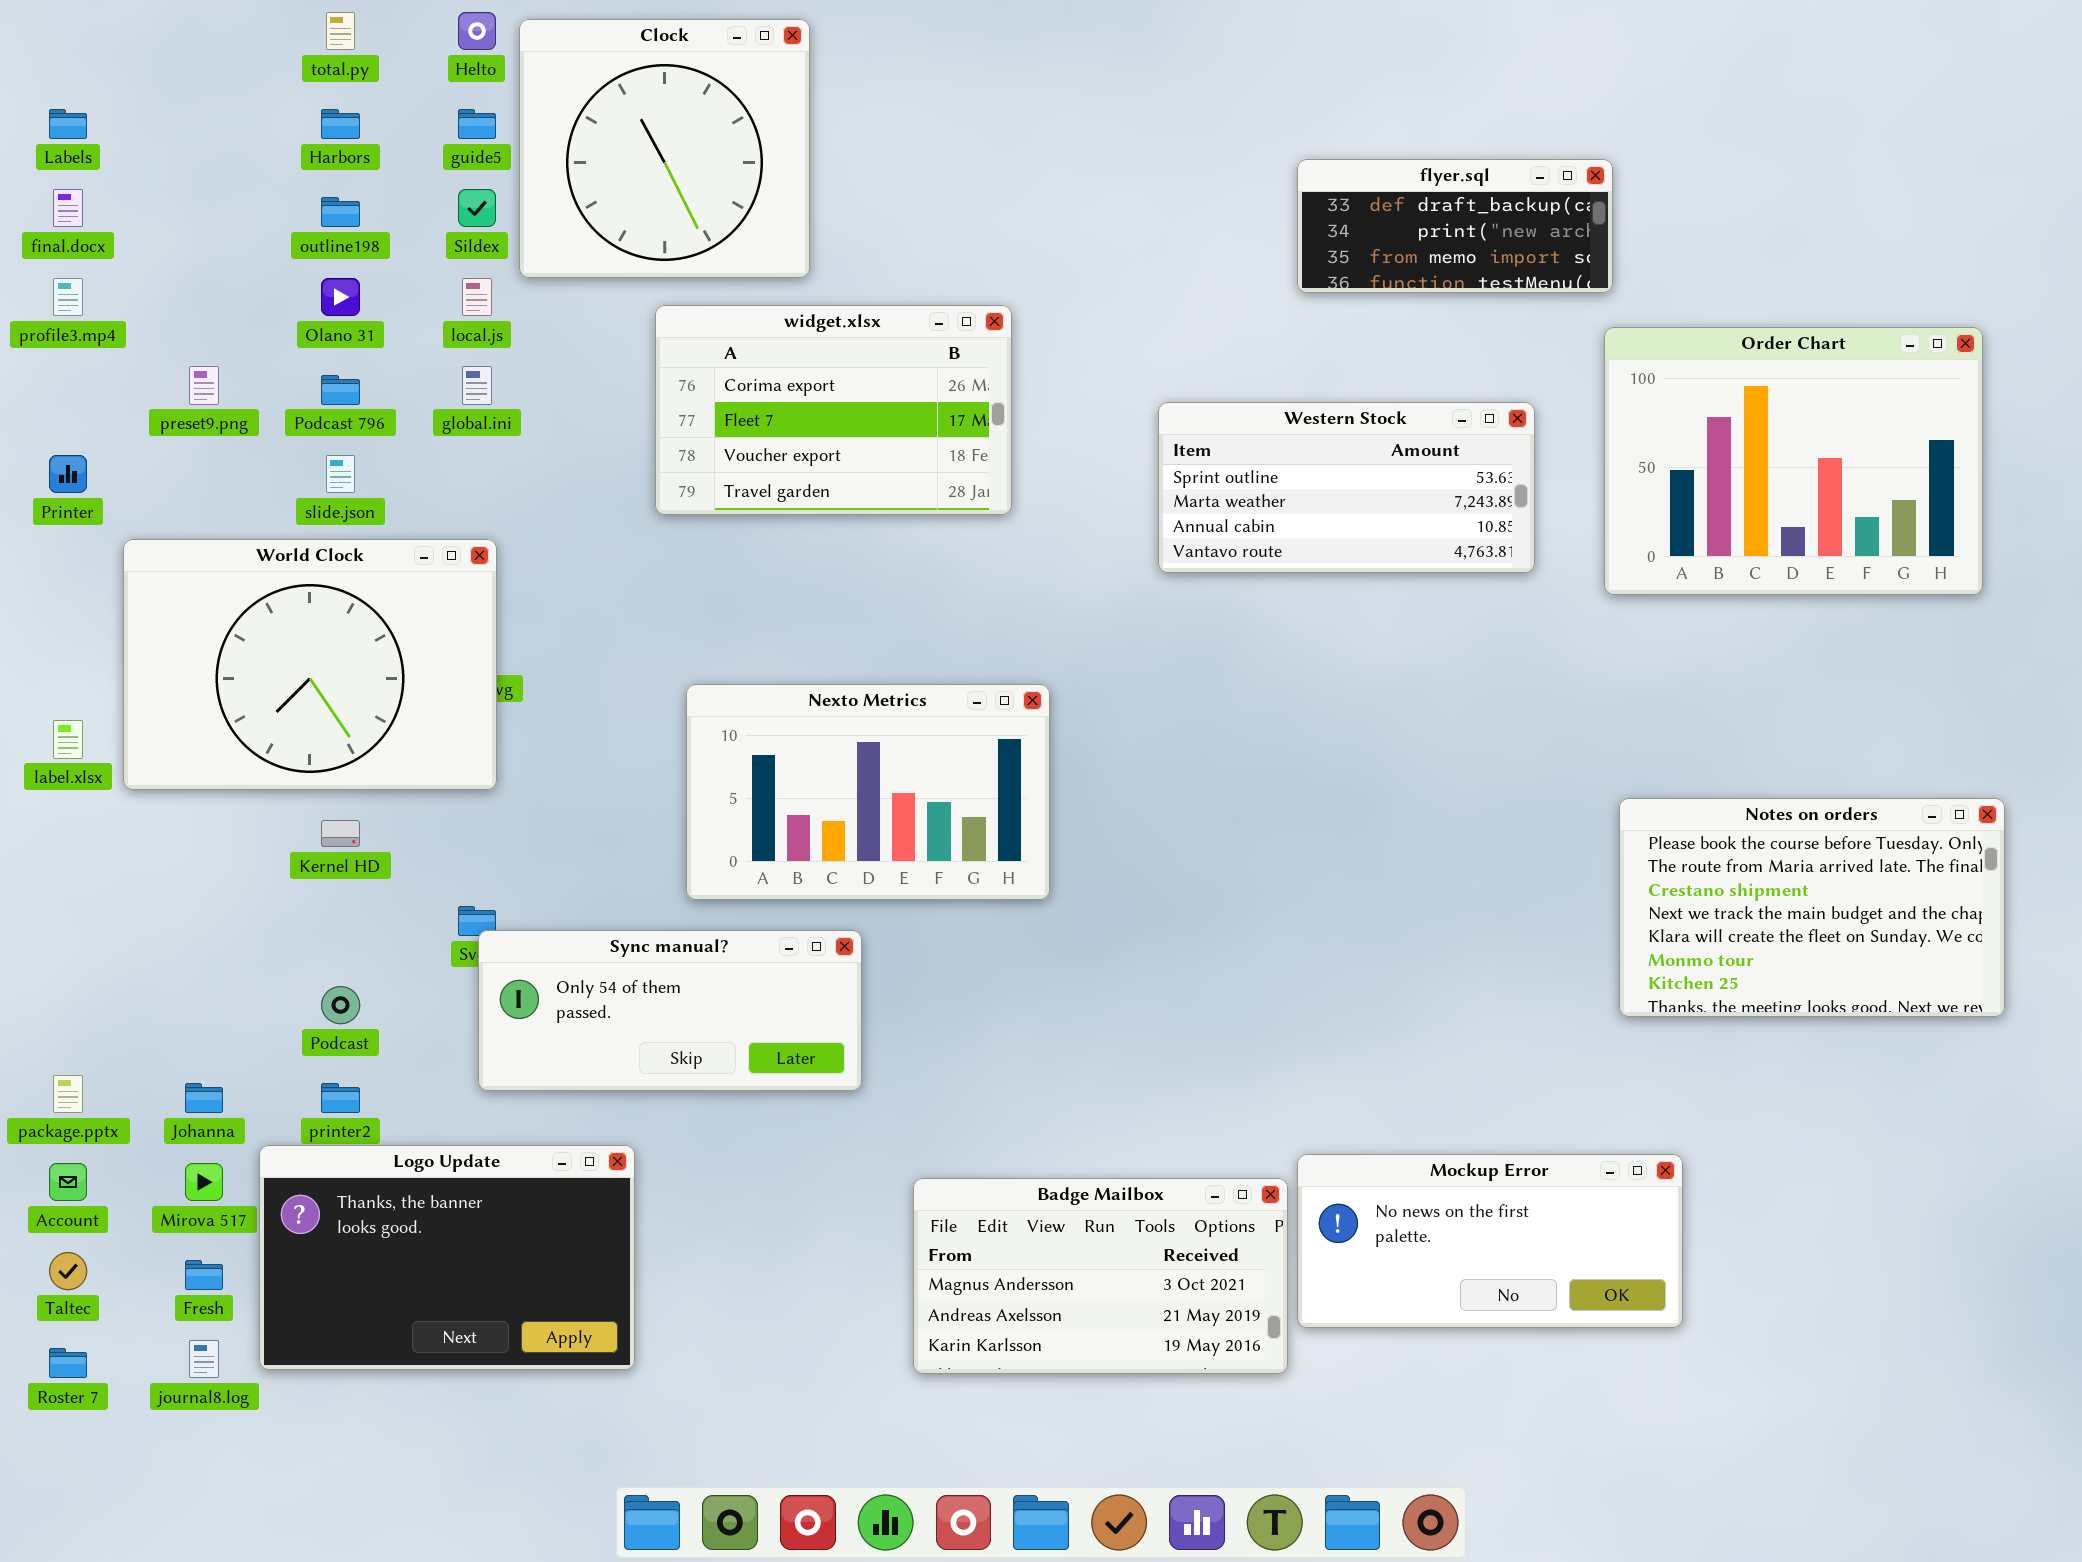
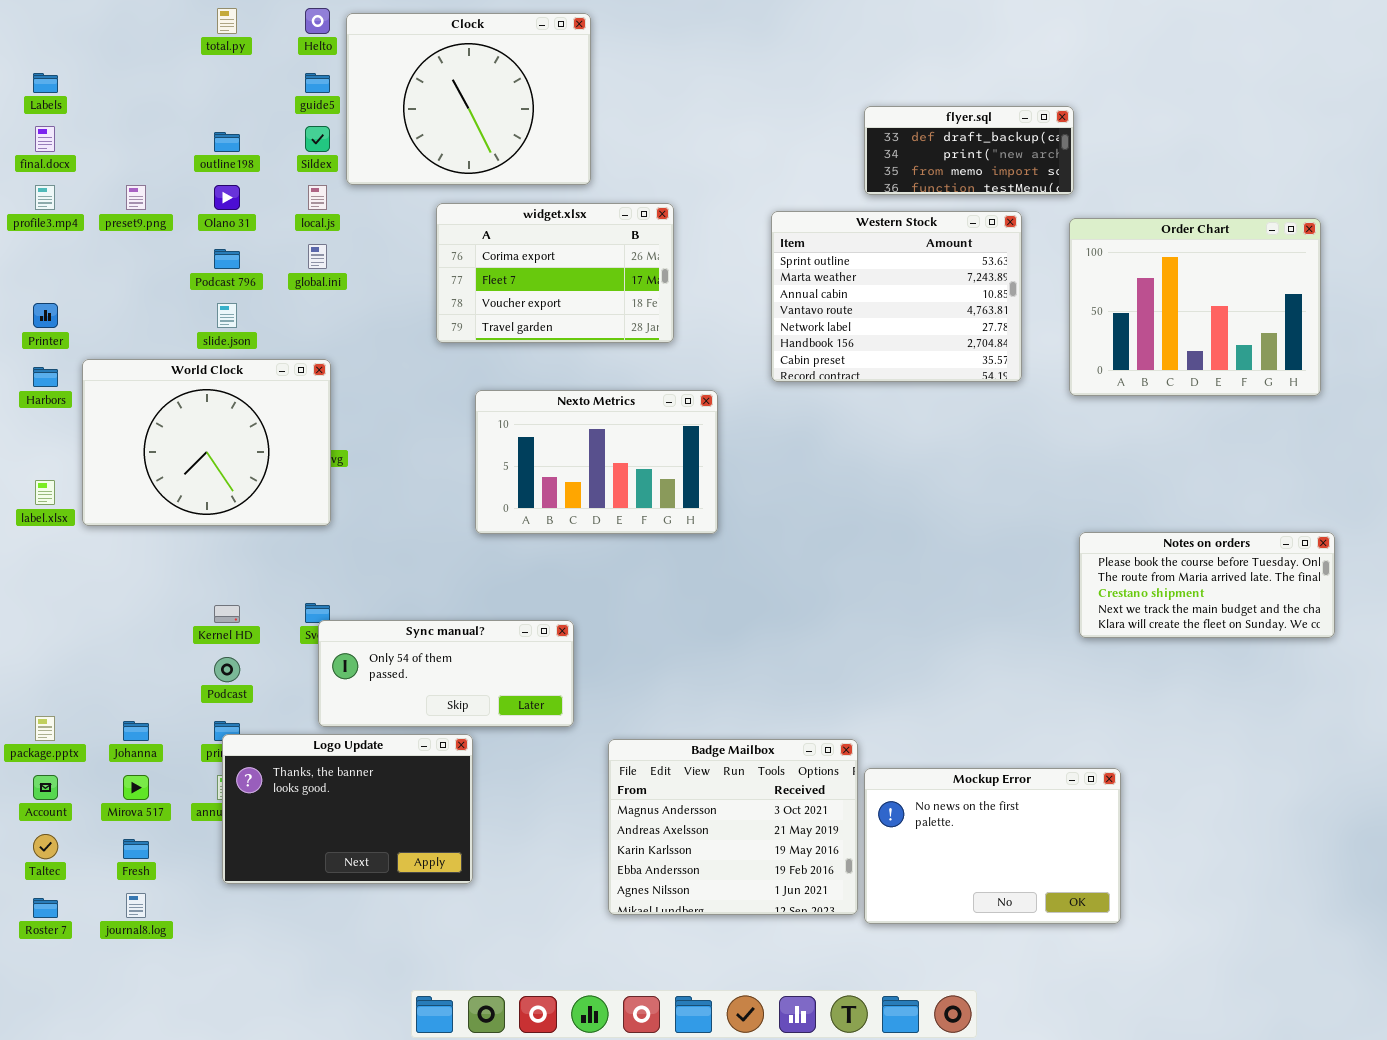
Clock: [519,19,810,278] -> [346,13,591,185], resized
Harbors: [321,109,360,139] -> [33,367,58,387], moved
preset9.png: [189,366,219,405] -> [126,185,146,210], moved
Western Stock: [1158,402,1535,573] -> [771,211,1022,382], resized
Nexto Metrics: [686,684,1050,900] -> [475,390,718,534], moved
Notes on orders: [1619,798,2005,1017] -> [1079,532,1335,638], resized
Kernel HD: [321,820,360,847] -> [214,605,240,623], moved
Logo Update: [259,1145,635,1370] -> [222,734,473,884], moved
Mockup Error: [1297,1154,1683,1328] -> [864,768,1121,924], resized
Badge Mailbox: [913,1178,1288,1374] -> [608,739,858,915], resized

